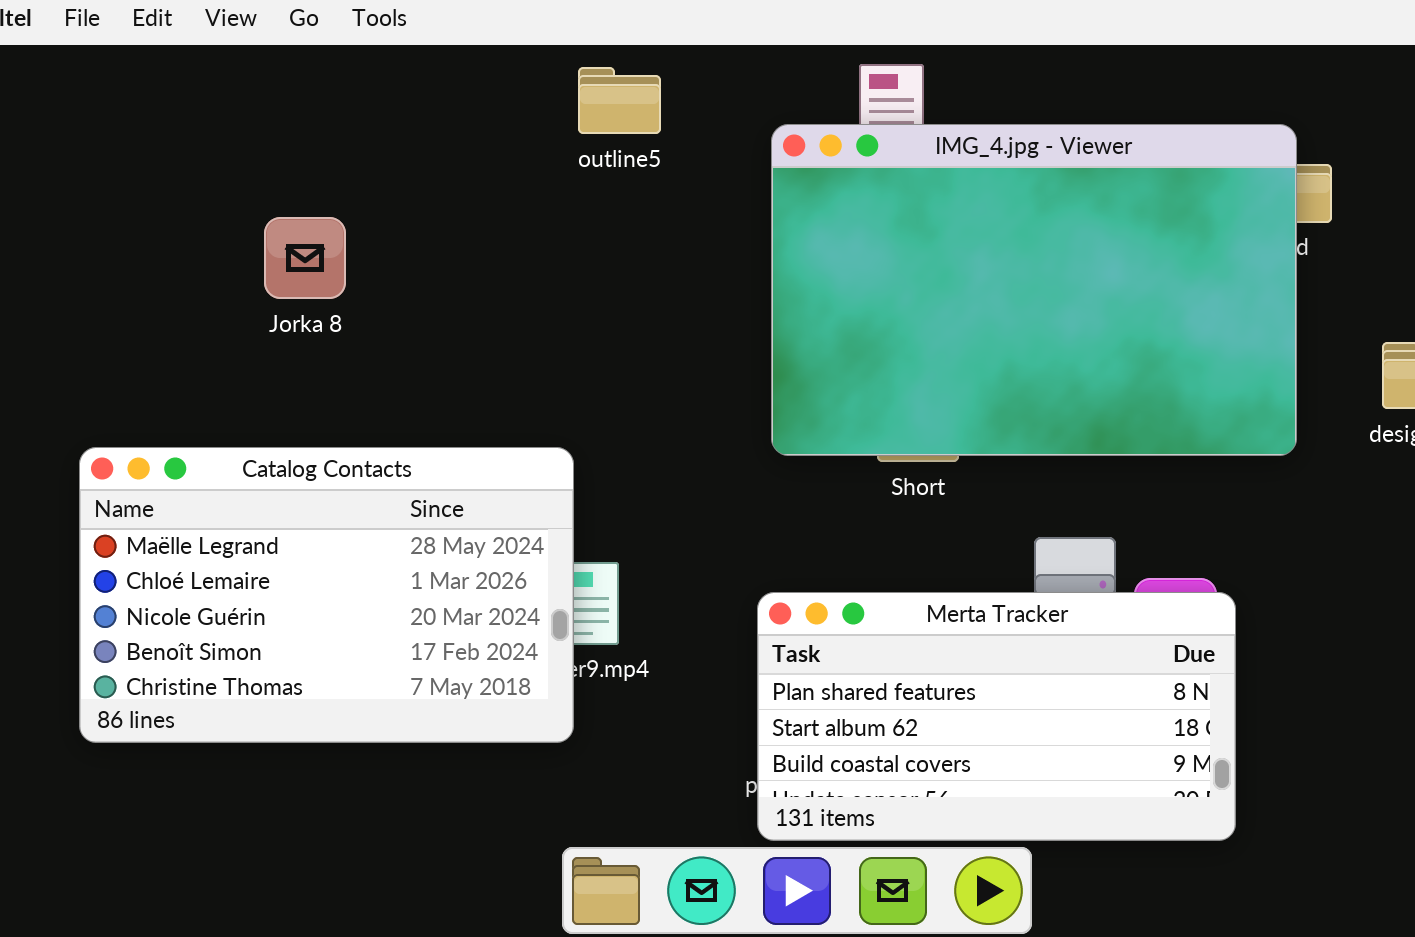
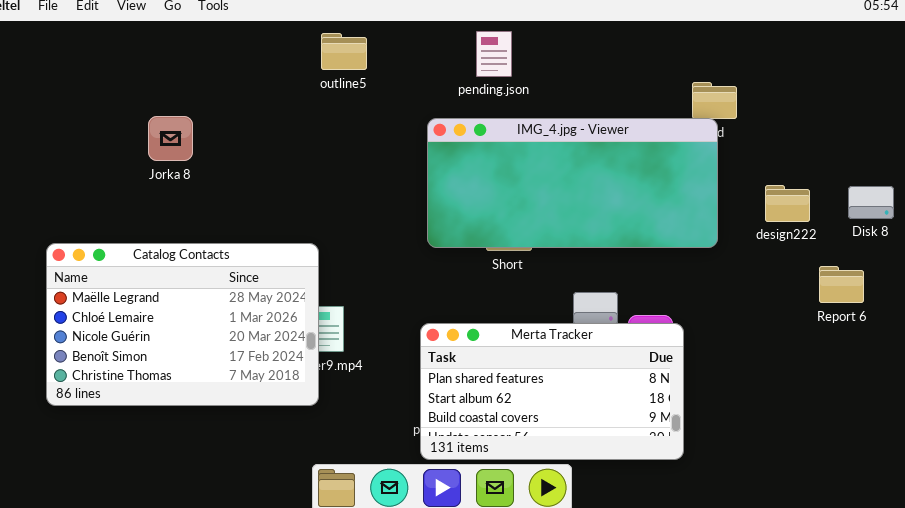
IMG_4.jpg - Viewer: [771,124,1297,456] -> [427,118,718,248], resized

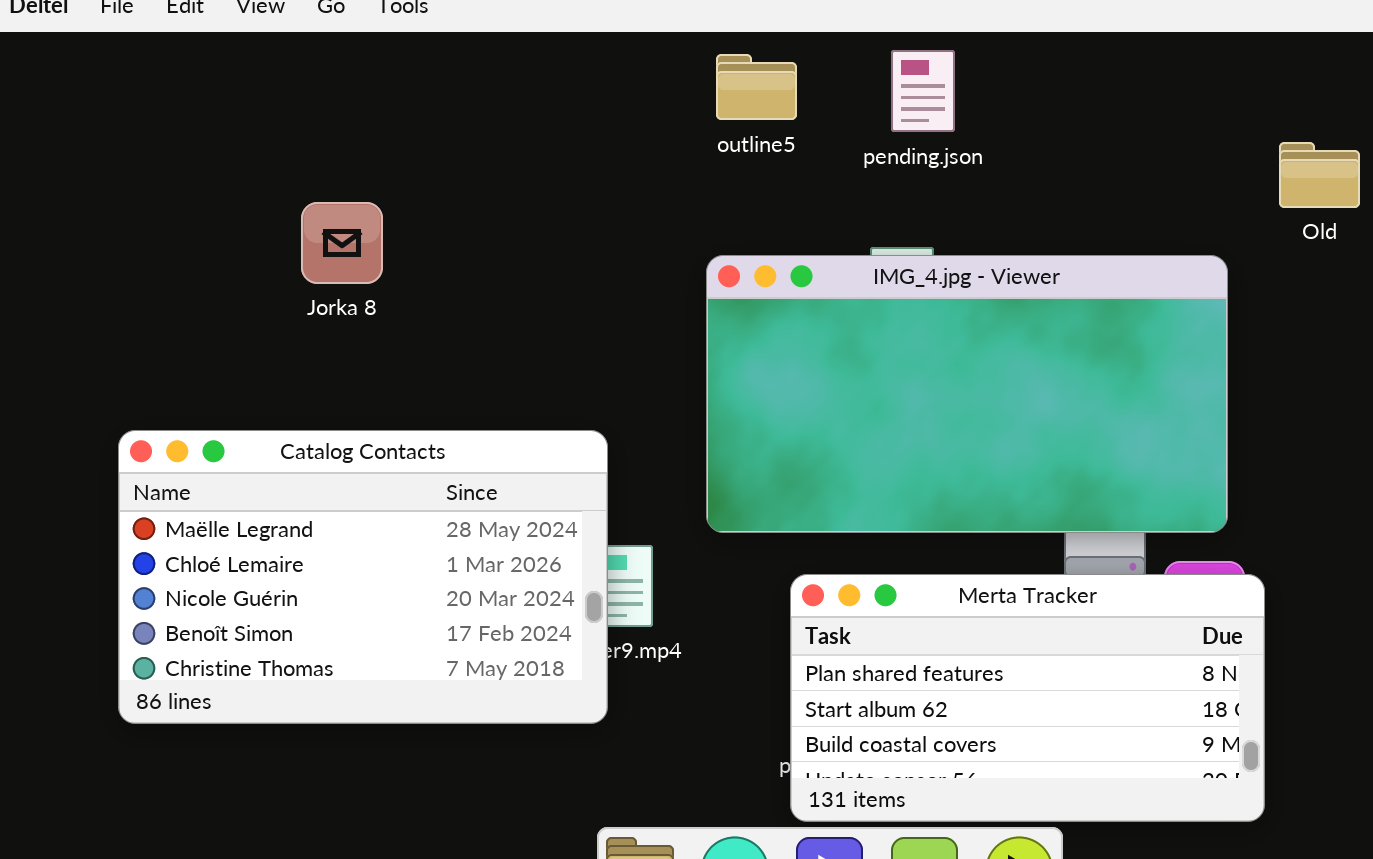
outline5: [321,33,367,70] -> [716,54,797,120], moved
IMG_4.jpg - Viewer: [427,118,718,248] -> [706,255,1228,533], moved, resized

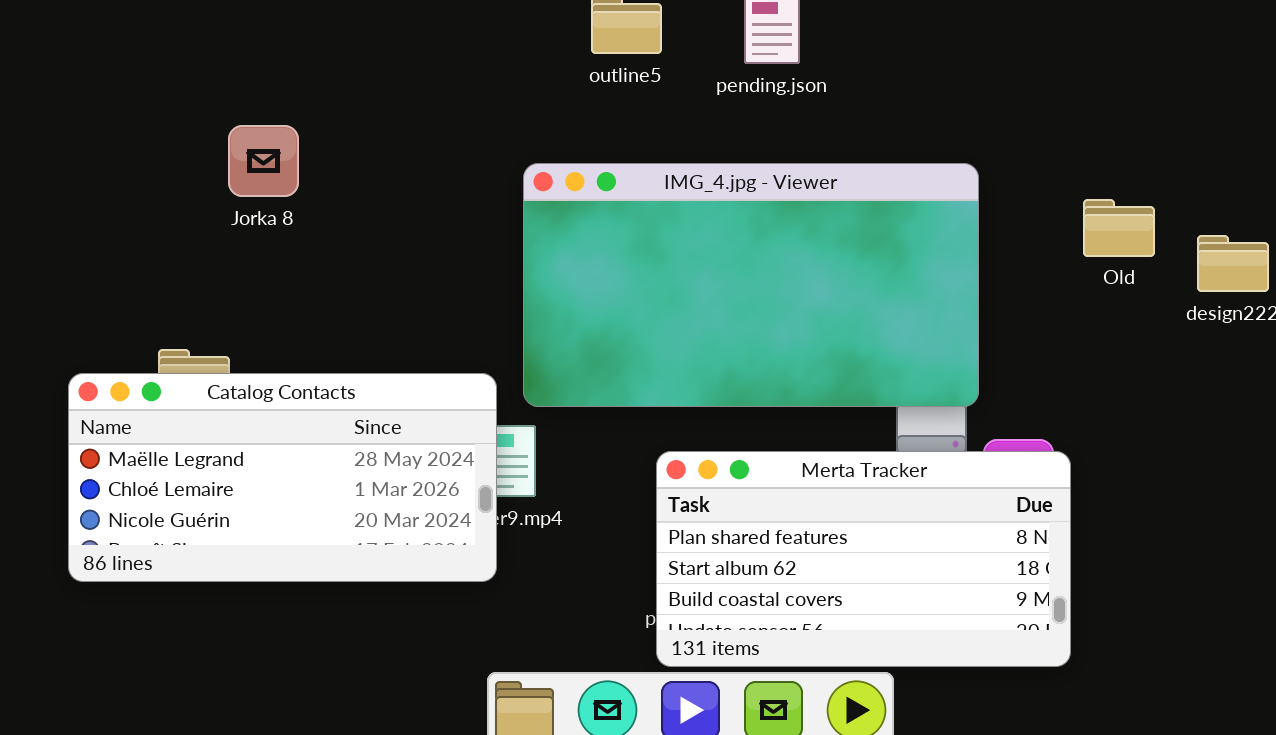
Old: [1279,142,1360,208] -> [1083,199,1155,257], moved
IMG_4.jpg - Viewer: [706,255,1228,533] -> [523,163,979,407], moved
Catalog Contacts: [118,430,608,724] -> [68,373,497,582], resized

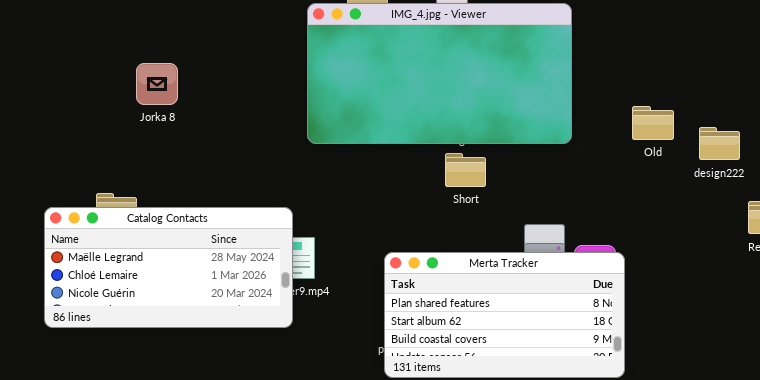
IMG_4.jpg - Viewer: [523,163,979,407] -> [307,3,572,144], moved

